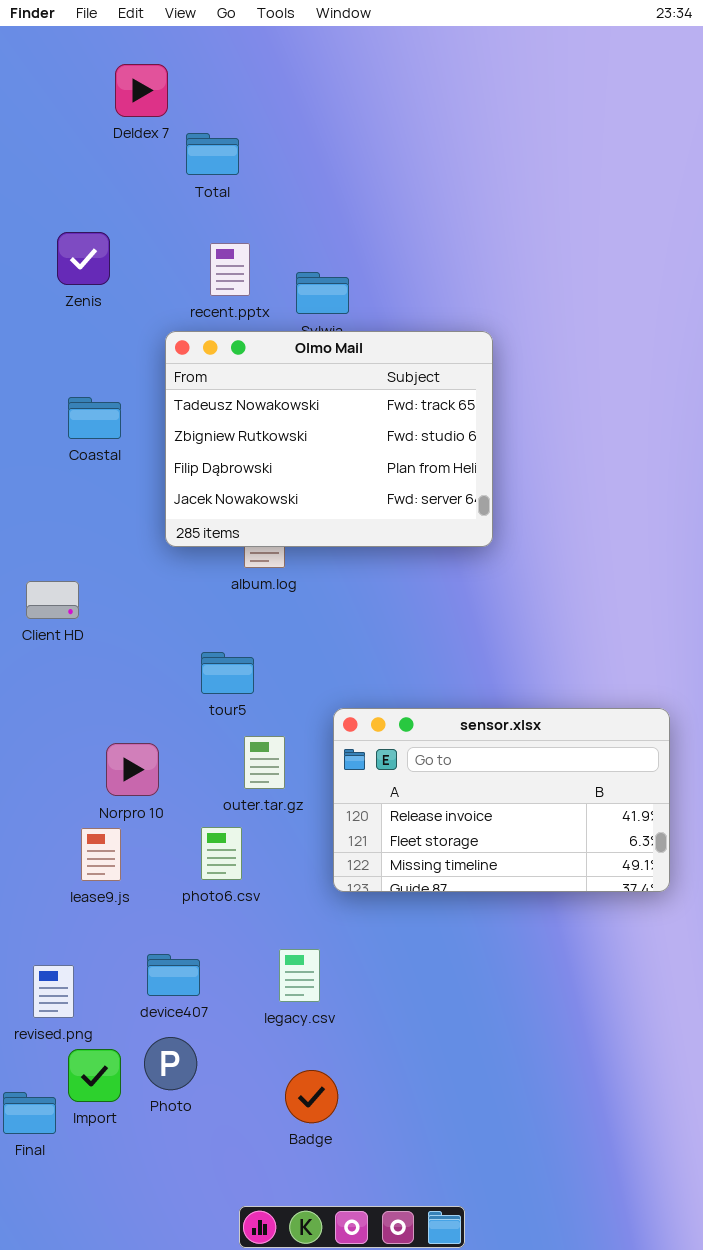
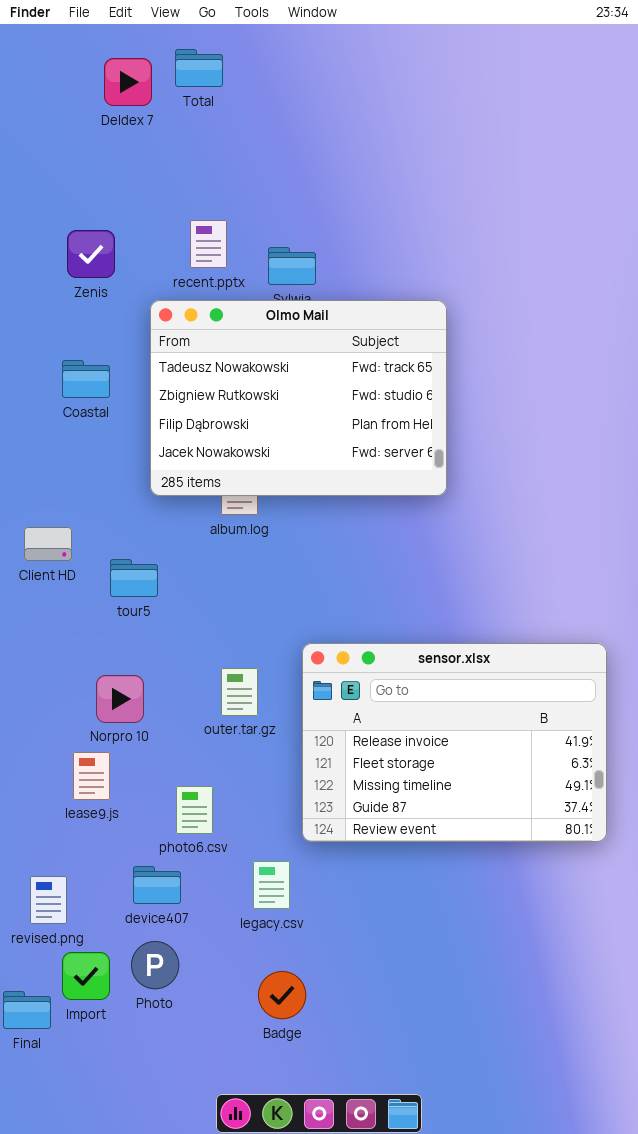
Total: [186,133,239,175] -> [175,49,223,87], moved
Zenis: [57,232,110,285] -> [67,230,115,278], moved
tour5: [201,652,254,694] -> [110,559,158,597], moved
sensor.xlsx: [333,708,670,892] -> [302,643,607,842], resized
photo6.csv: [201,827,242,880] -> [176,786,213,834], moved

